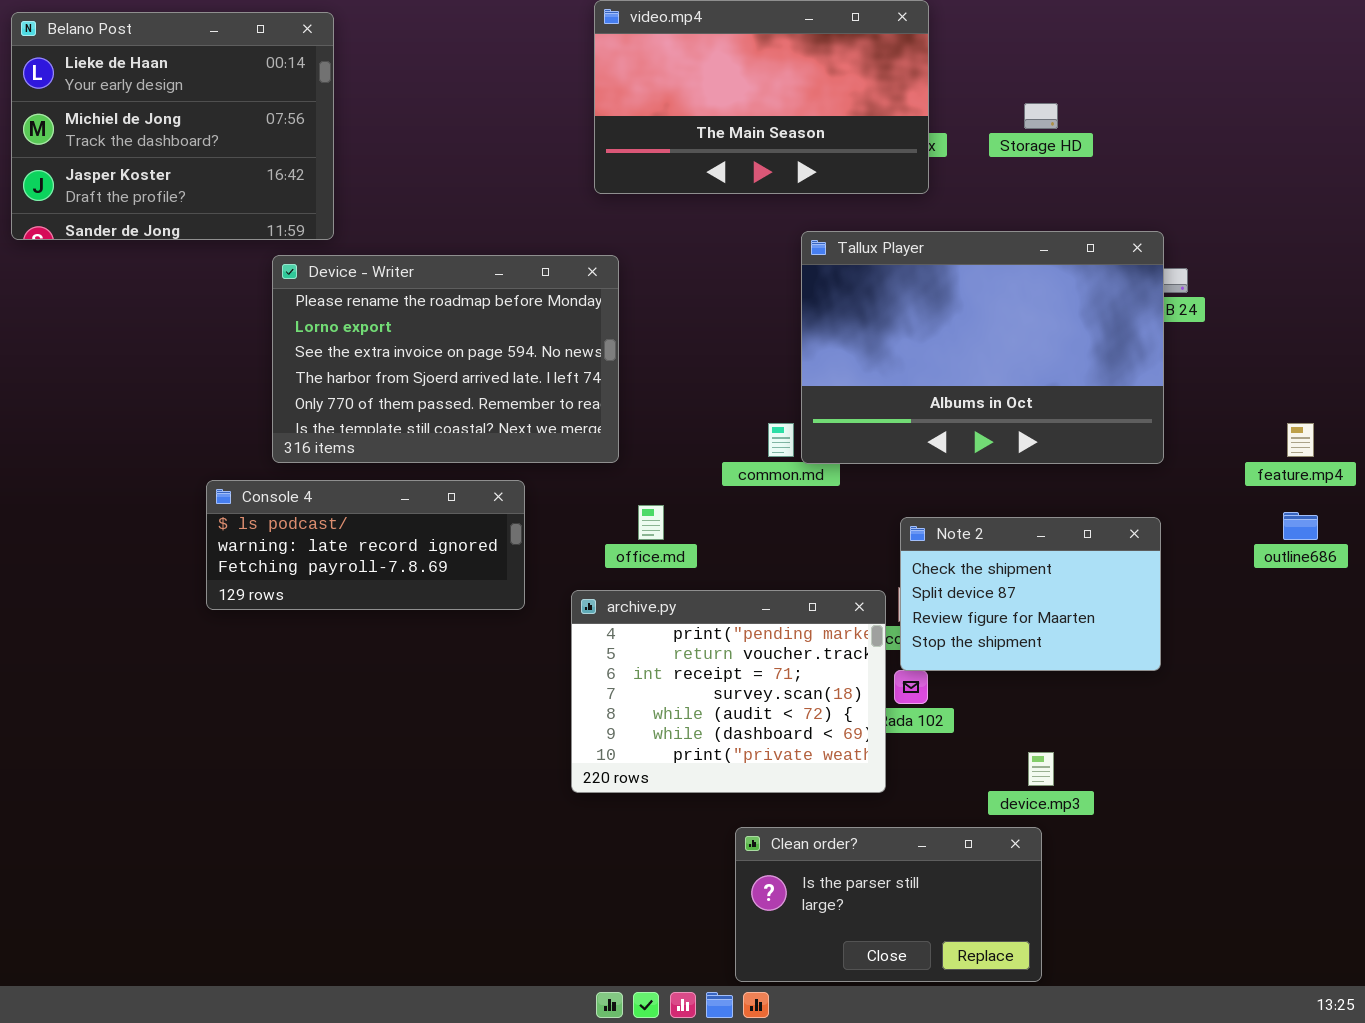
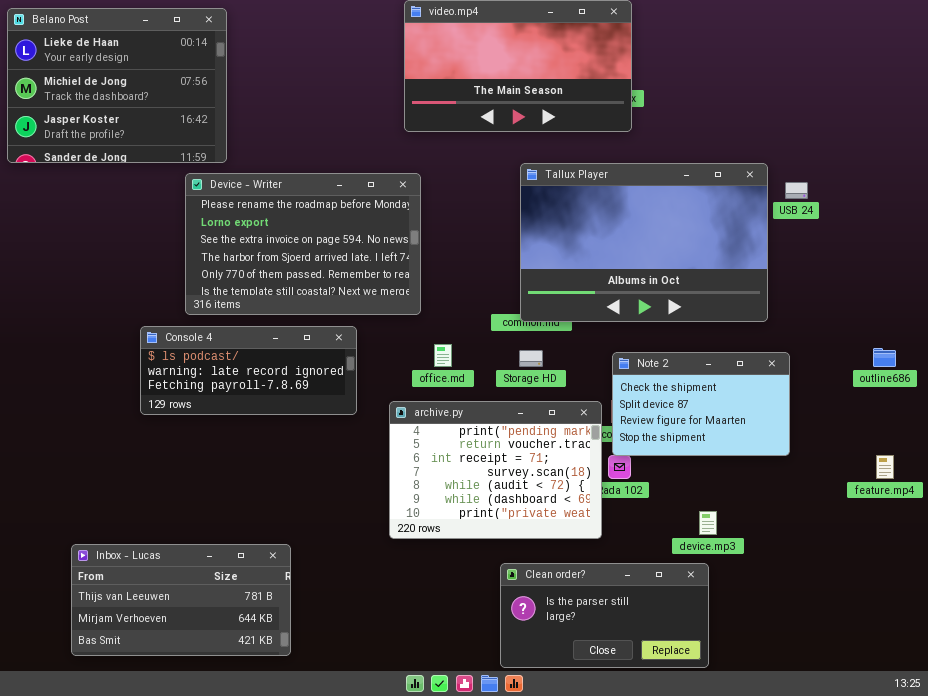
Storage HD: [1024,103,1058,129] -> [519,350,543,367], moved
Tallux Player: [801,231,1164,464] -> [520,163,768,322], moved
feature.mp4: [1287,423,1314,457] -> [876,455,894,479], moved
Inbox - Lucas: none -> [71,544,291,656], opened

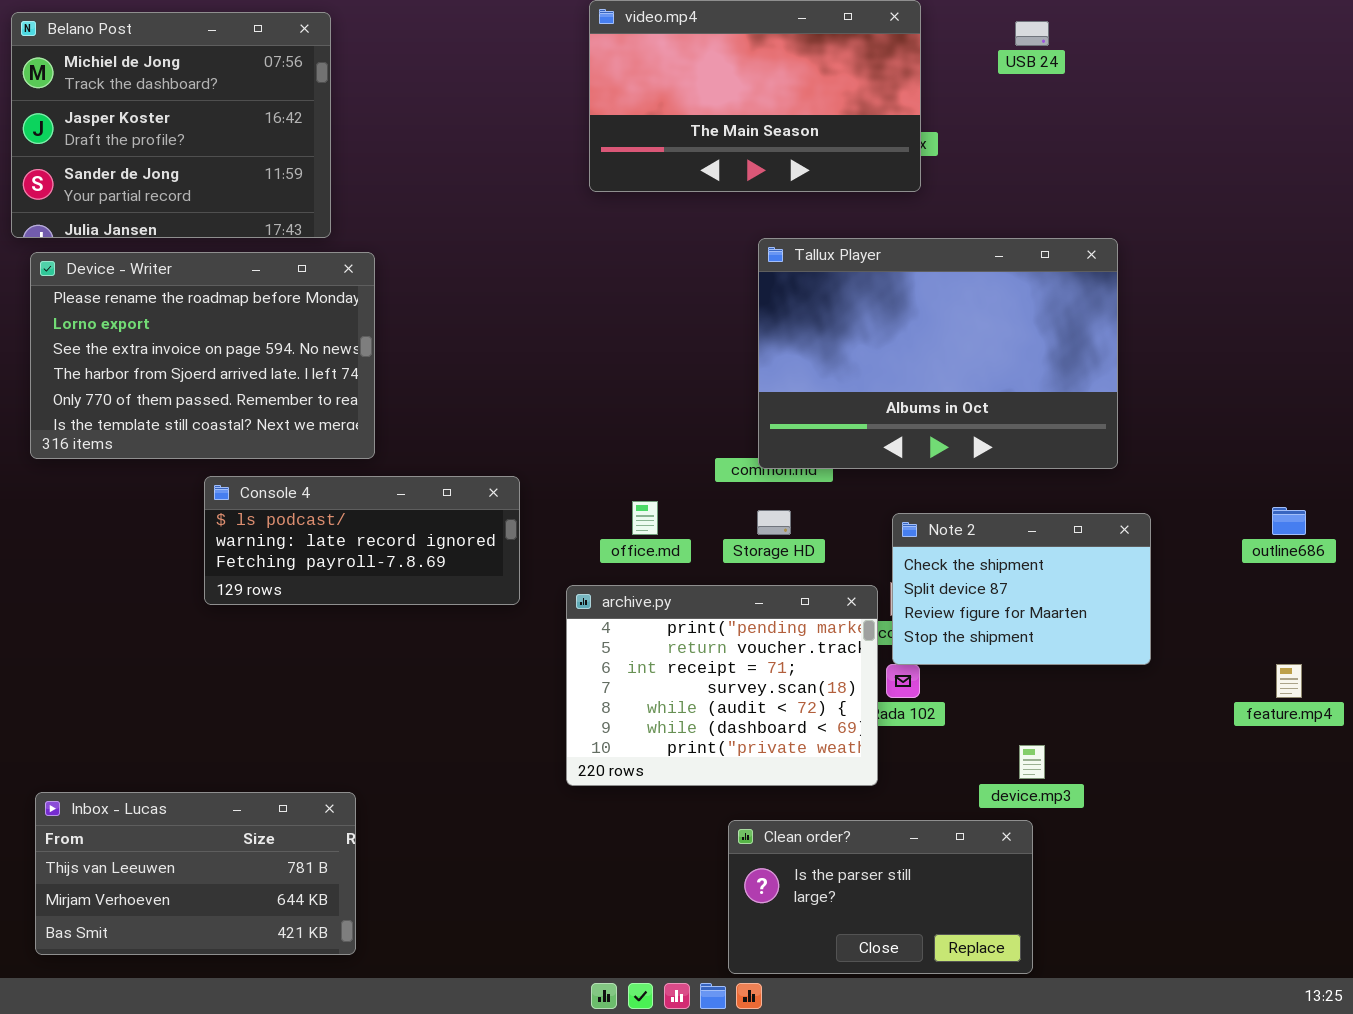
Belano Post: [7,8,227,163] -> [11,12,331,238], scrolled down 1 row
Device - Writer: [185,173,421,315] -> [30,252,375,459], moved
USB 24: [785,182,808,199] -> [1015,21,1049,46], moved
Inbox - Lucas: [71,544,291,656] -> [35,792,356,955], moved

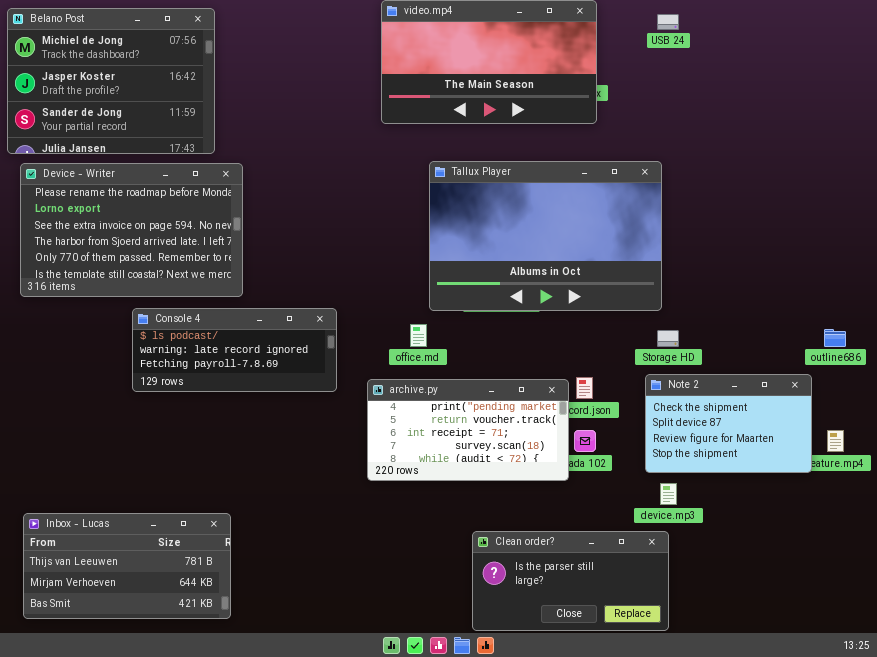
Tallux Player: [758,238,1118,469] -> [429,161,662,311], moved
Storage HD: [757,510,791,535] -> [657,330,679,347], moved
Note 2: [892,513,1151,665] -> [645,374,812,473], moved
archive.py: [566,585,878,786] -> [367,379,569,481], resized

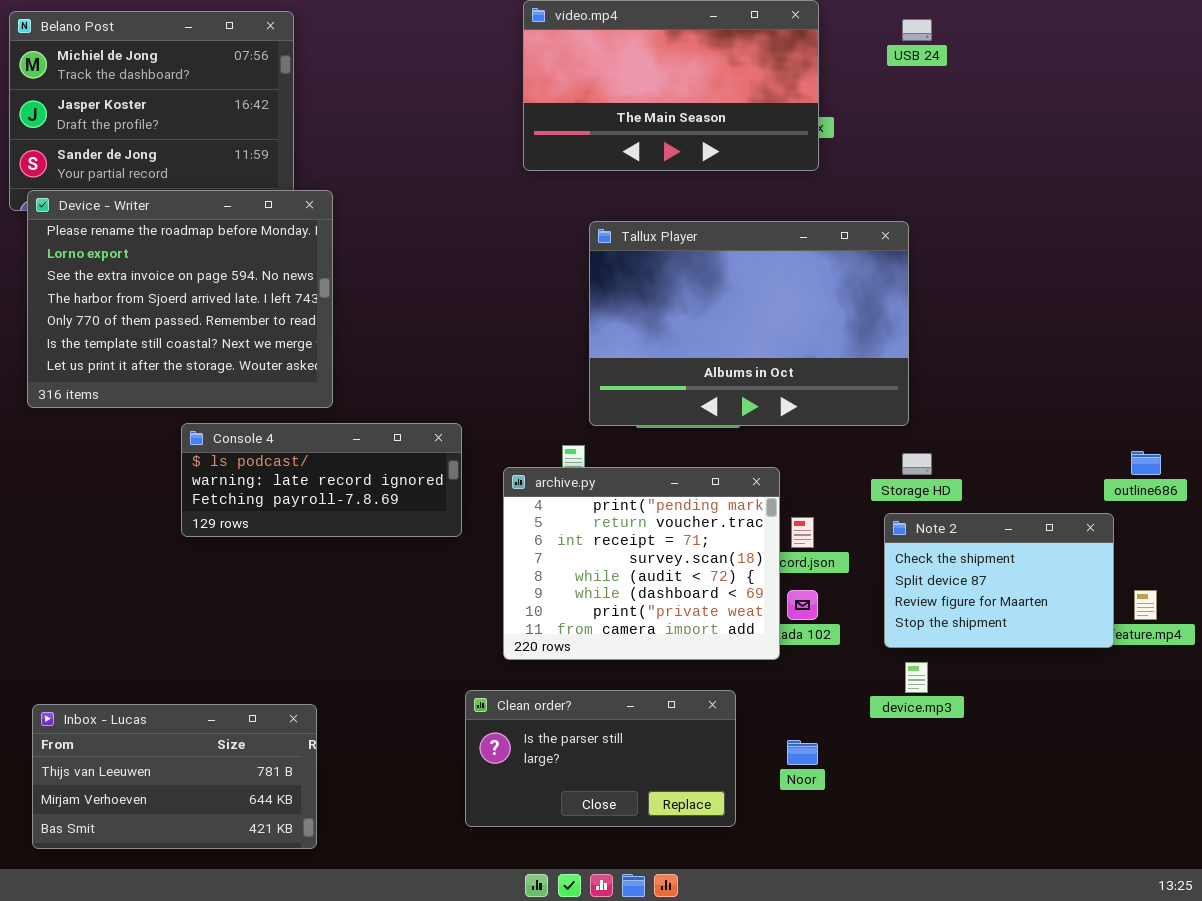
Device - Writer: [20,163,243,297] -> [27,190,333,408], resized
archive.py: [367,379,569,481] -> [503,467,780,660], resized
Clean order?: [472,531,669,631] -> [465,690,736,827], moved

